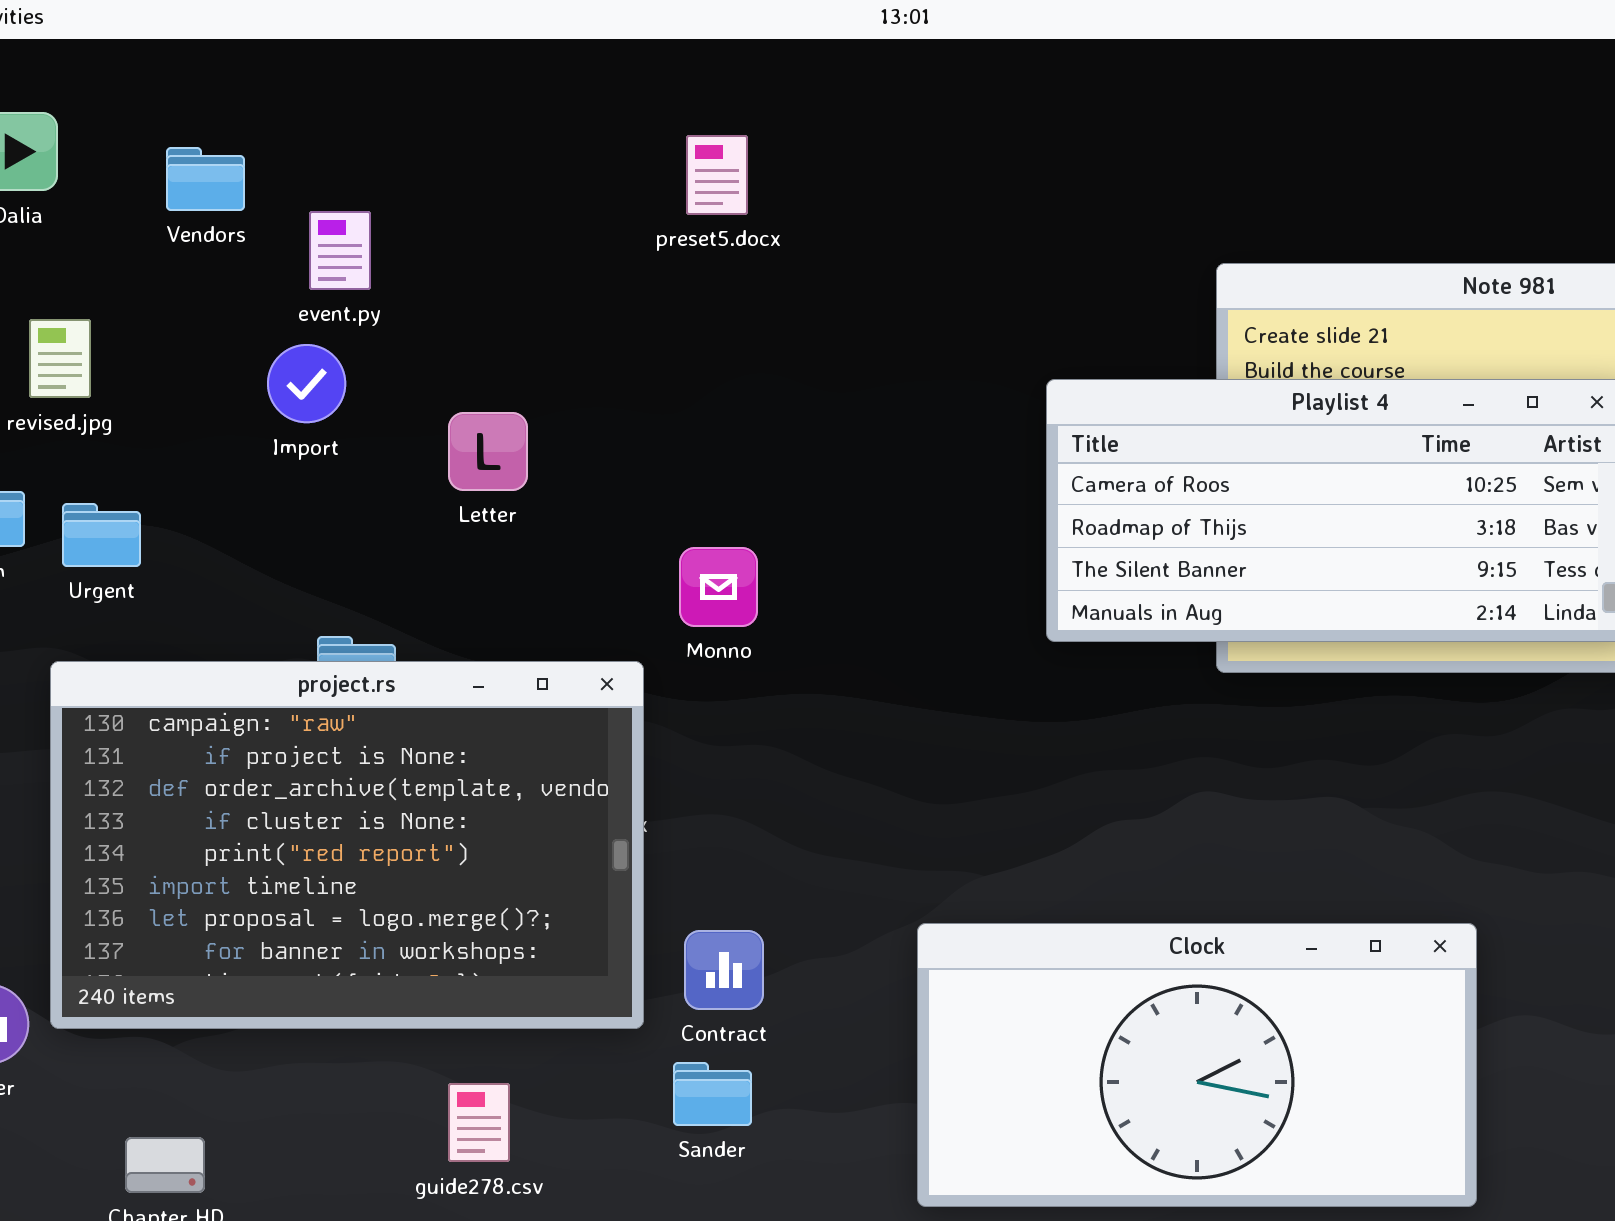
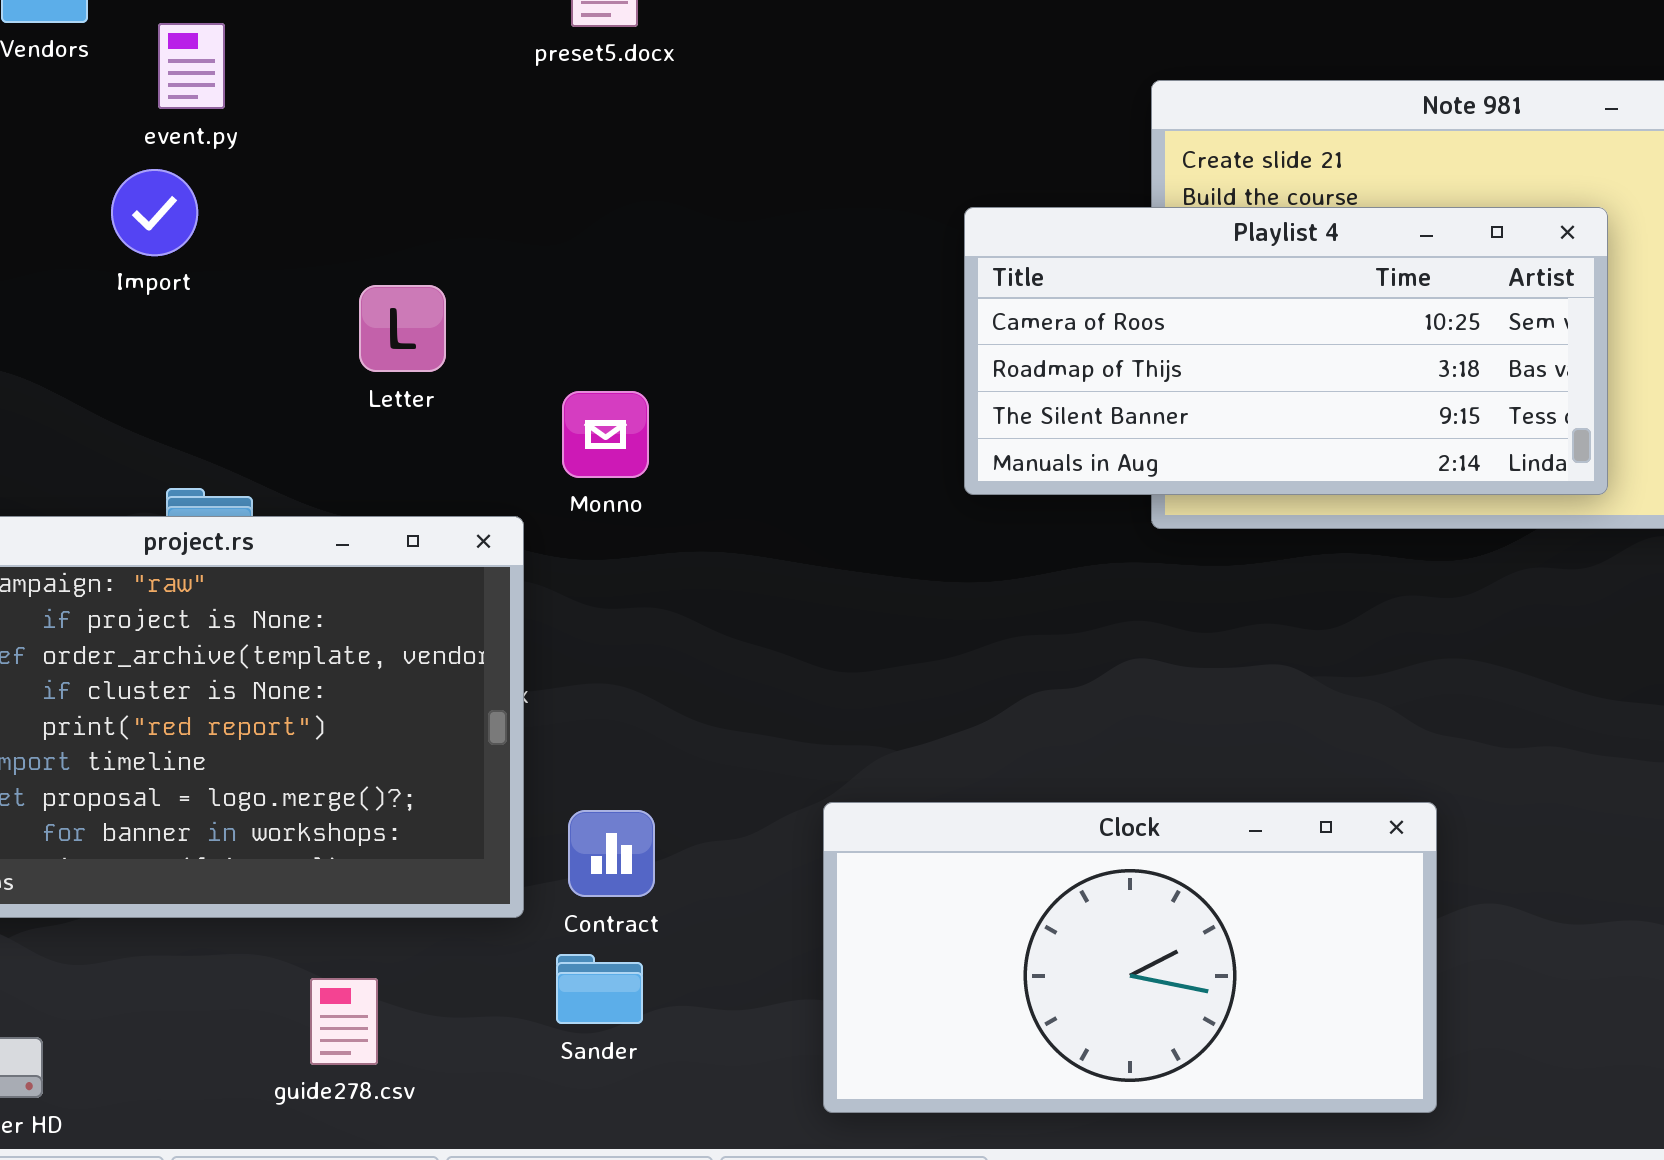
Letter: [448,412,528,491] -> [359,285,446,372], moved

